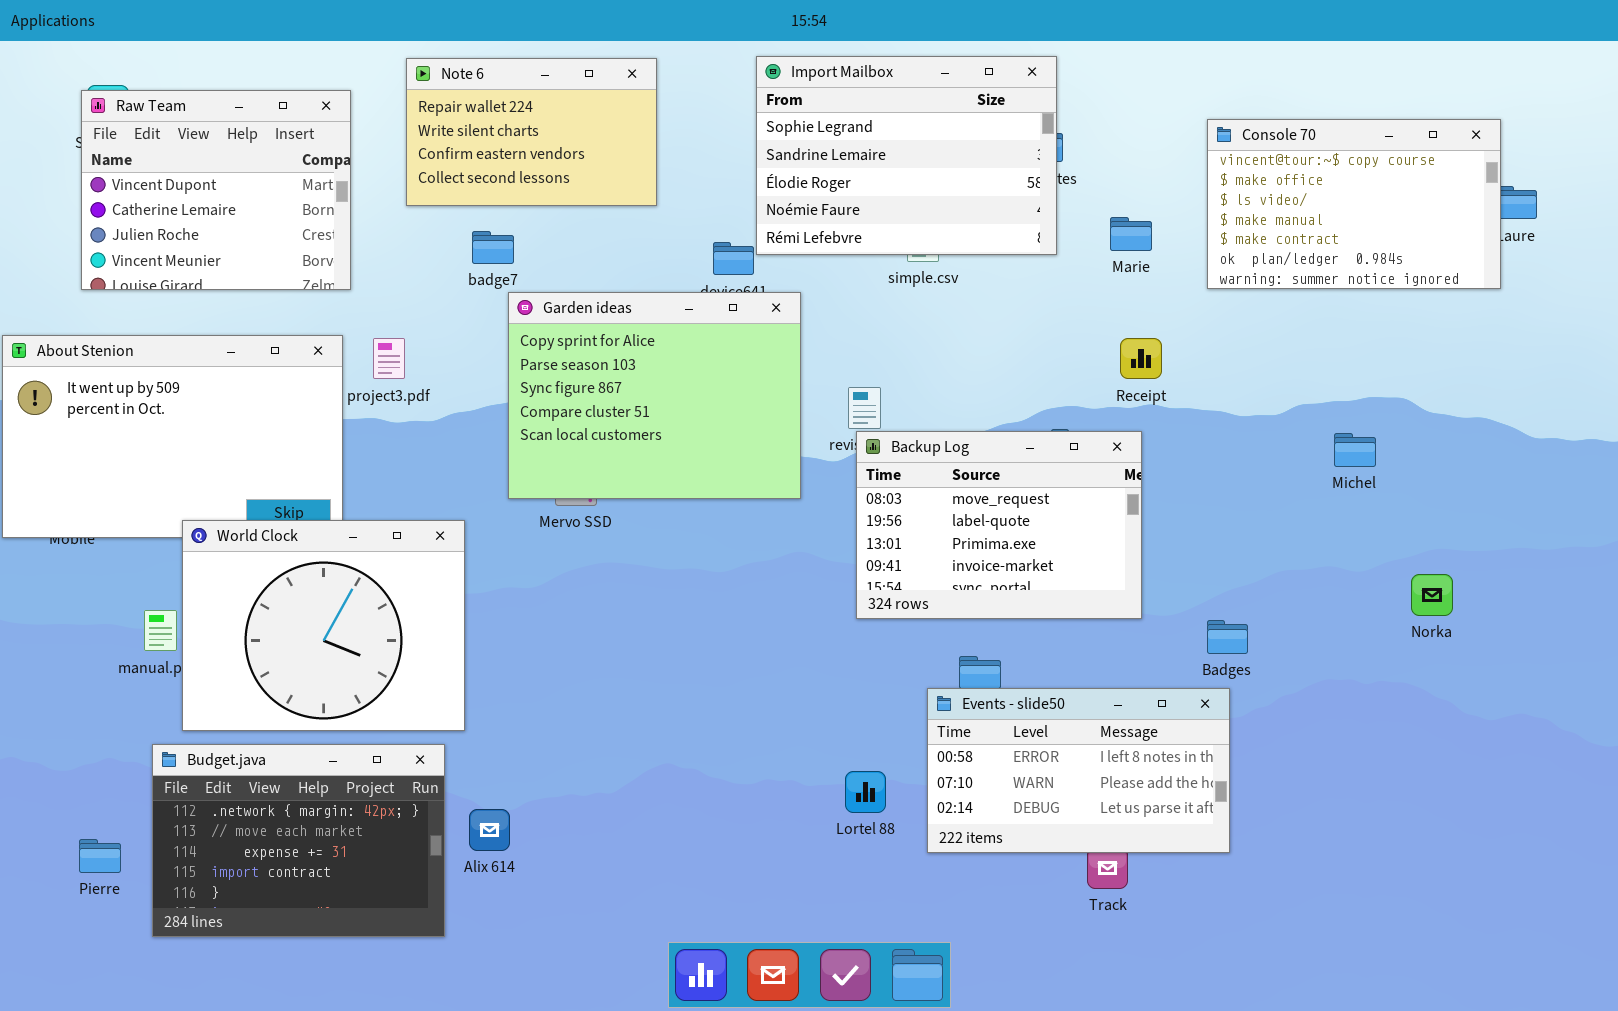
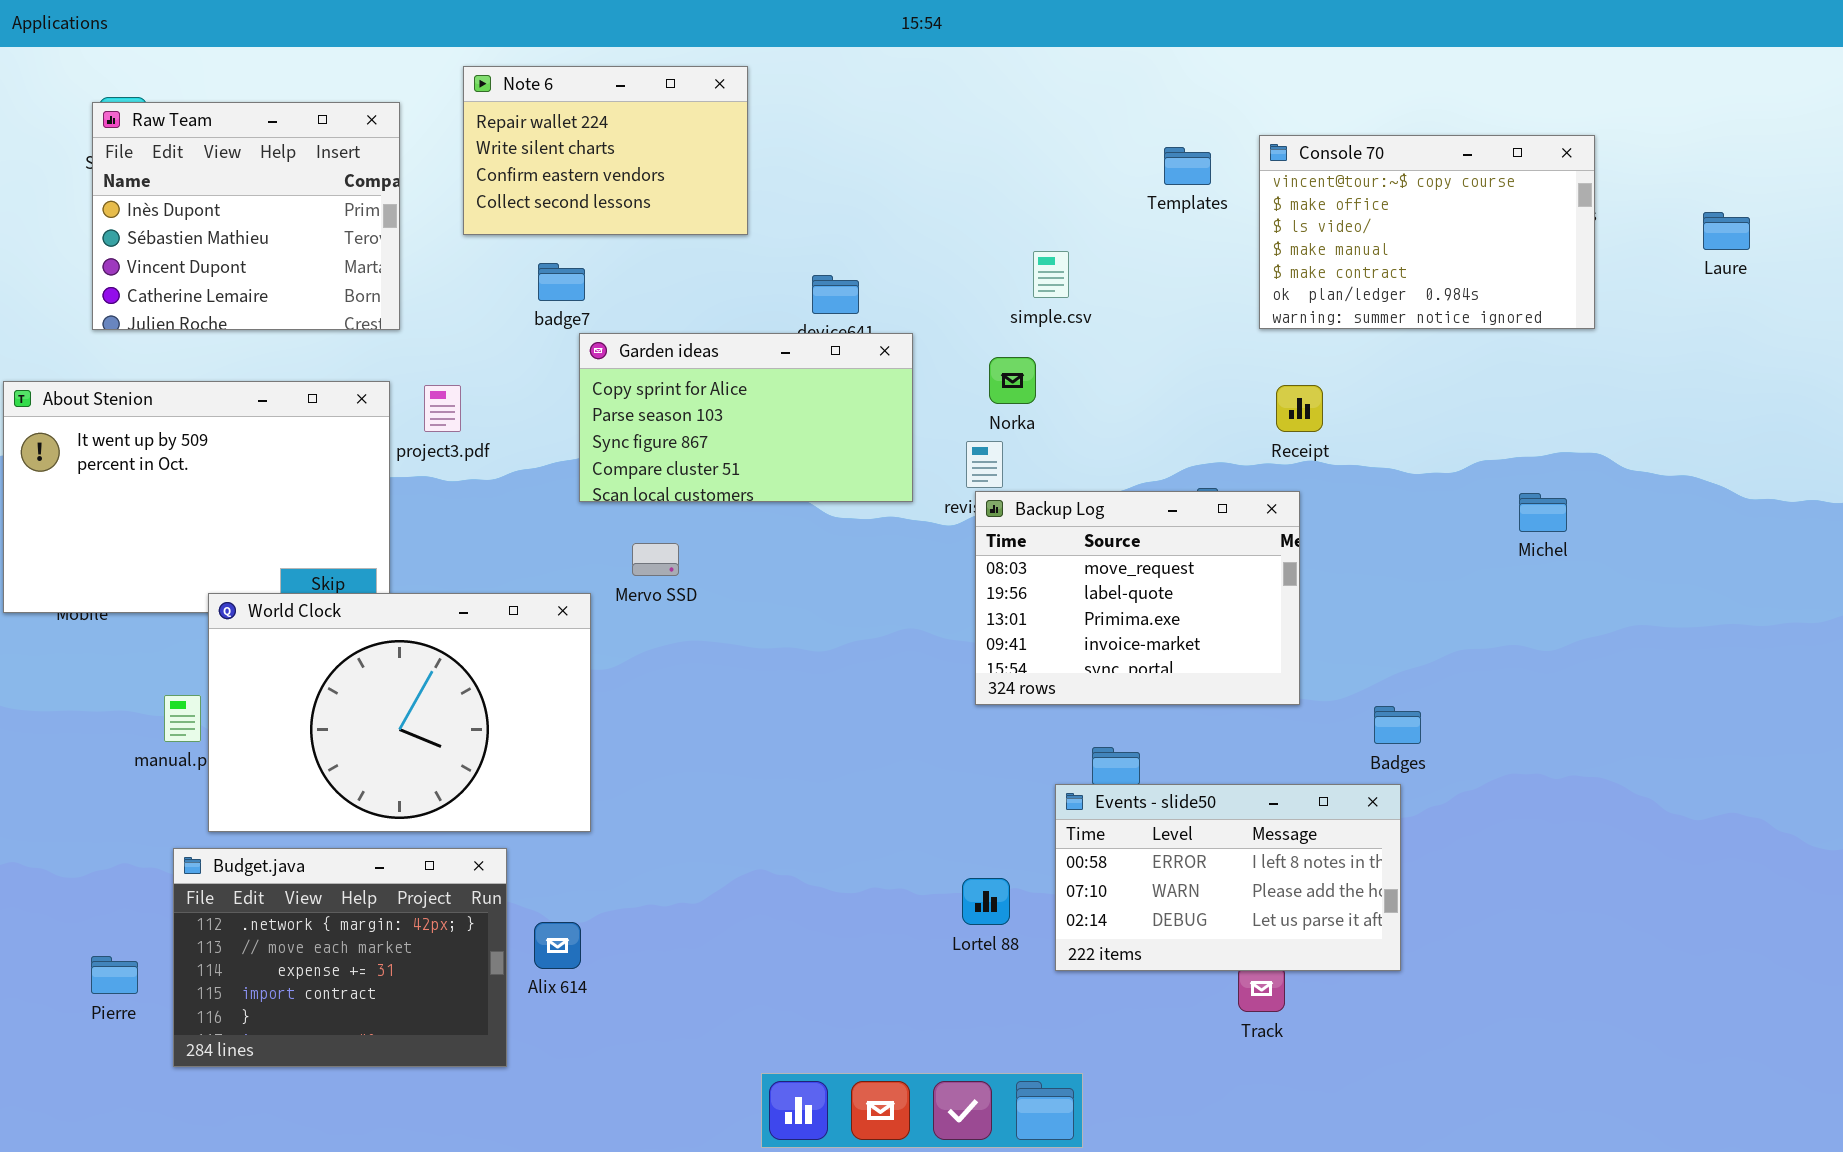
Import Mailbox: [756,56,1057,255] -> none, closed
Raw Team: [81,90,351,290] -> [92,102,400,330], scrolled up 2 rows
Console 70: [1207,119,1501,289] -> [1259,135,1595,329], moved
Garden ideas: [508,292,801,499] -> [579,333,913,502], resized
World Clock: [182,520,465,731] -> [208,593,591,832], resized
Norka: [1411,574,1453,616] -> [989,357,1036,404], moved

